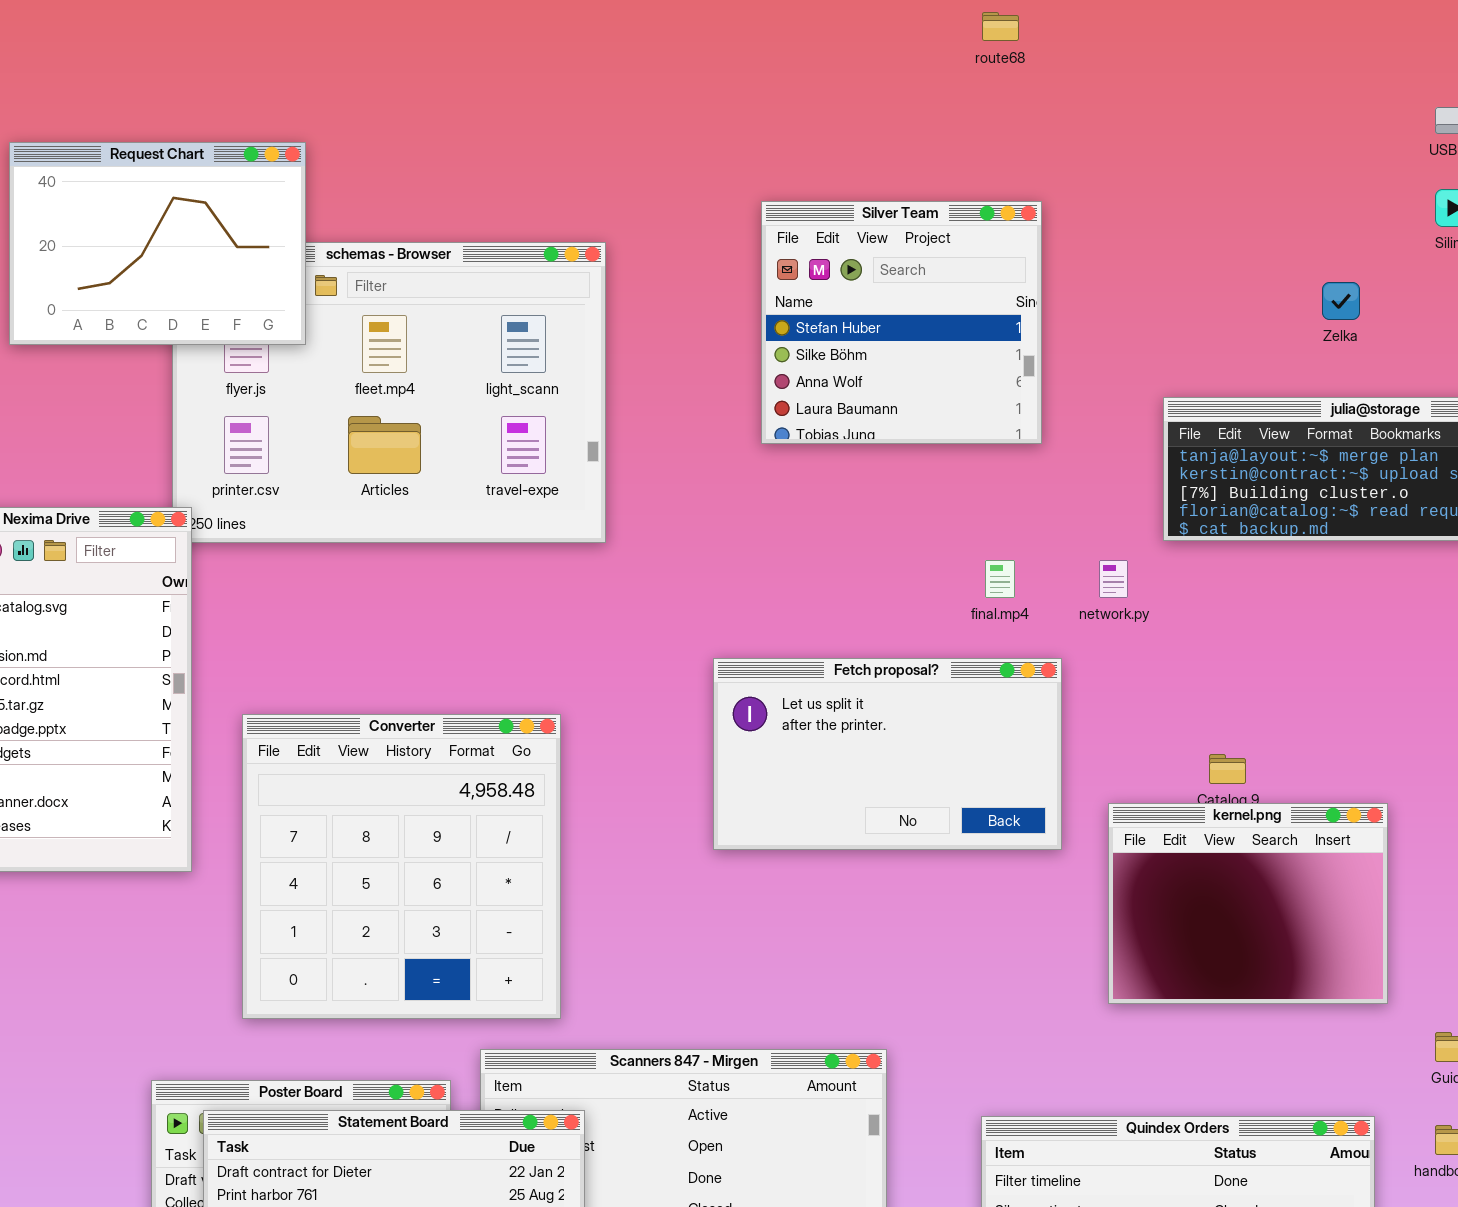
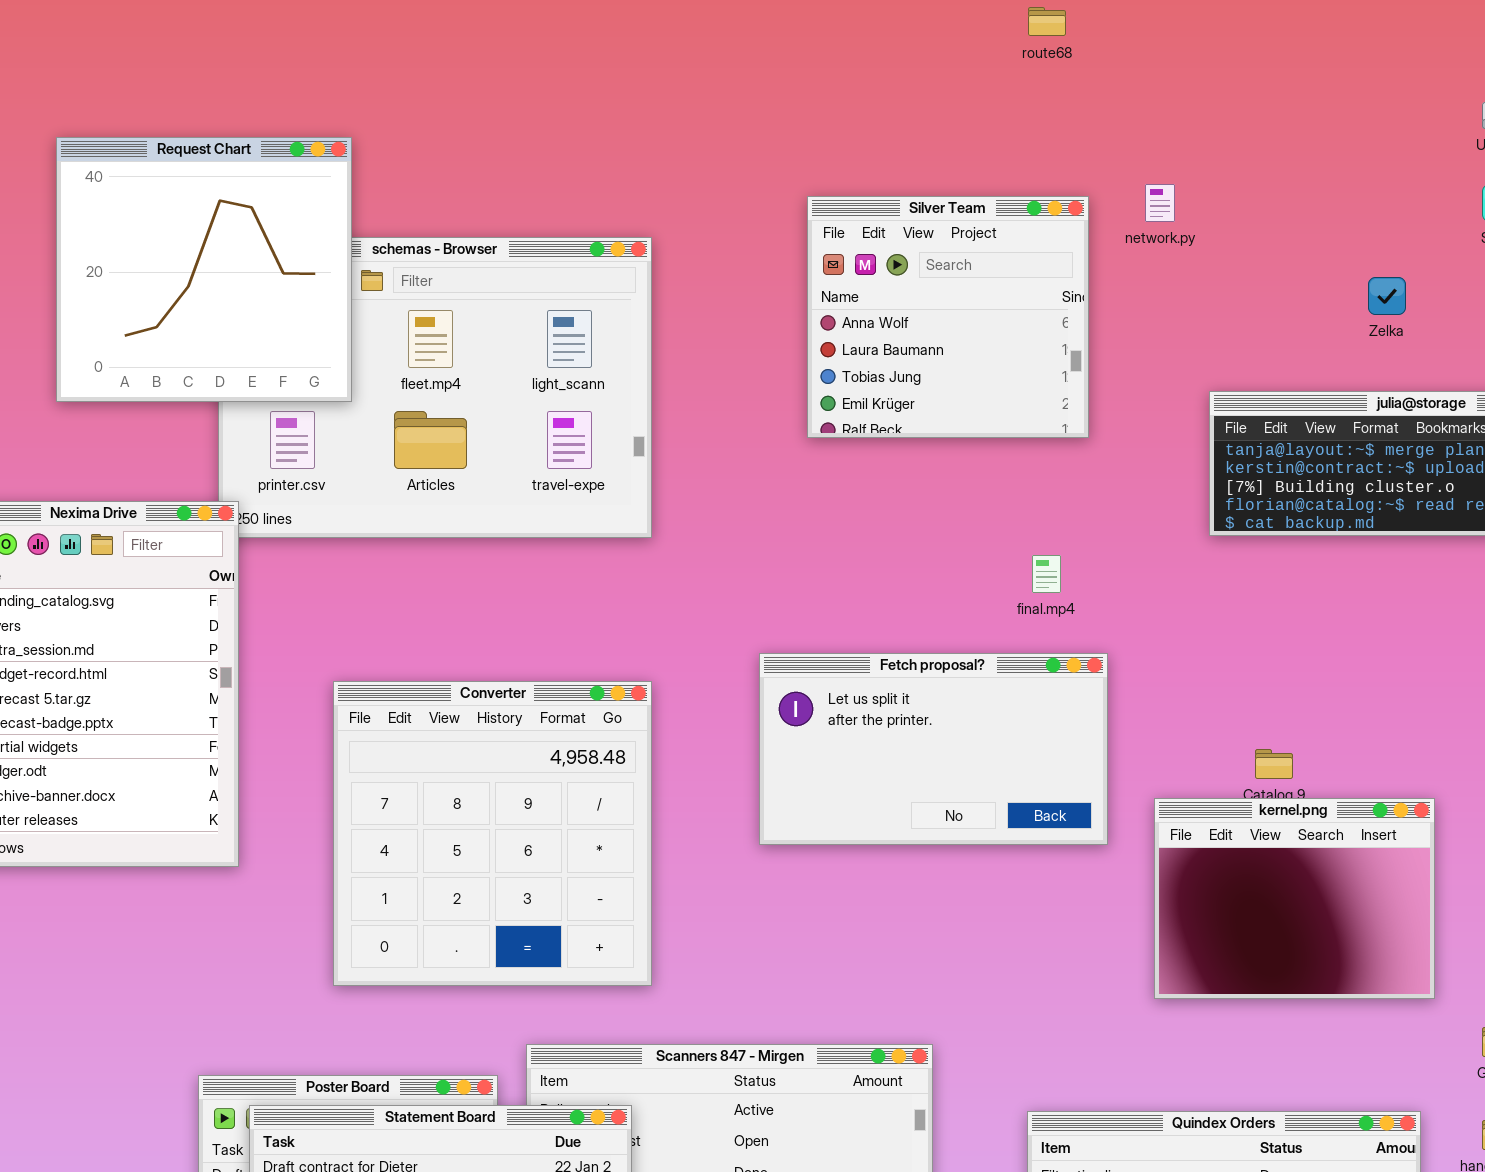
Request Chart: [9,142,306,345] -> [56,137,352,402], resized
Silver Team: [761,201,1042,444] -> [807,196,1089,438], scrolled down 2 rows
network.py: [1099,560,1128,598] -> [1145,184,1175,222], moved
Converter: [242,714,561,1019] -> [333,681,652,986], moved

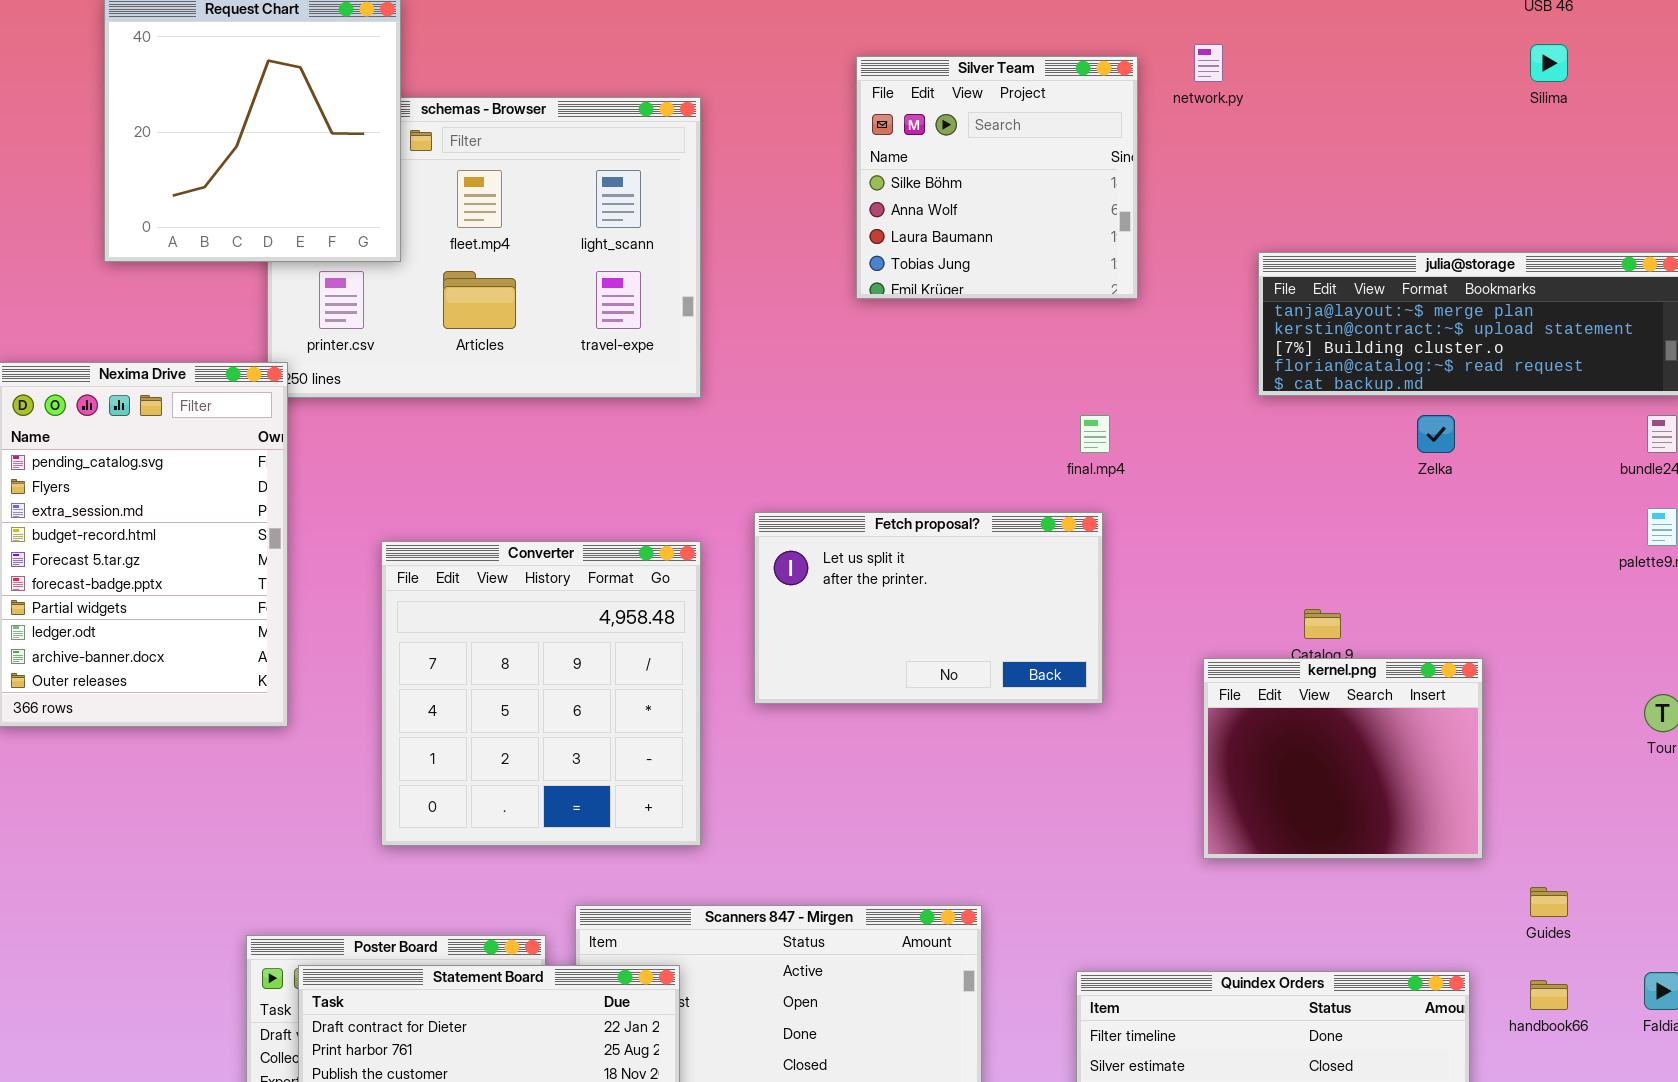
Silver Team: [807,196,1089,438] -> [856,56,1138,299], scrolled up 1 row
Zelka: [1368,277,1406,315] -> [1417,415,1455,453], moved
Fetch proposal?: [759,653,1108,845] -> [754,512,1103,704], moved

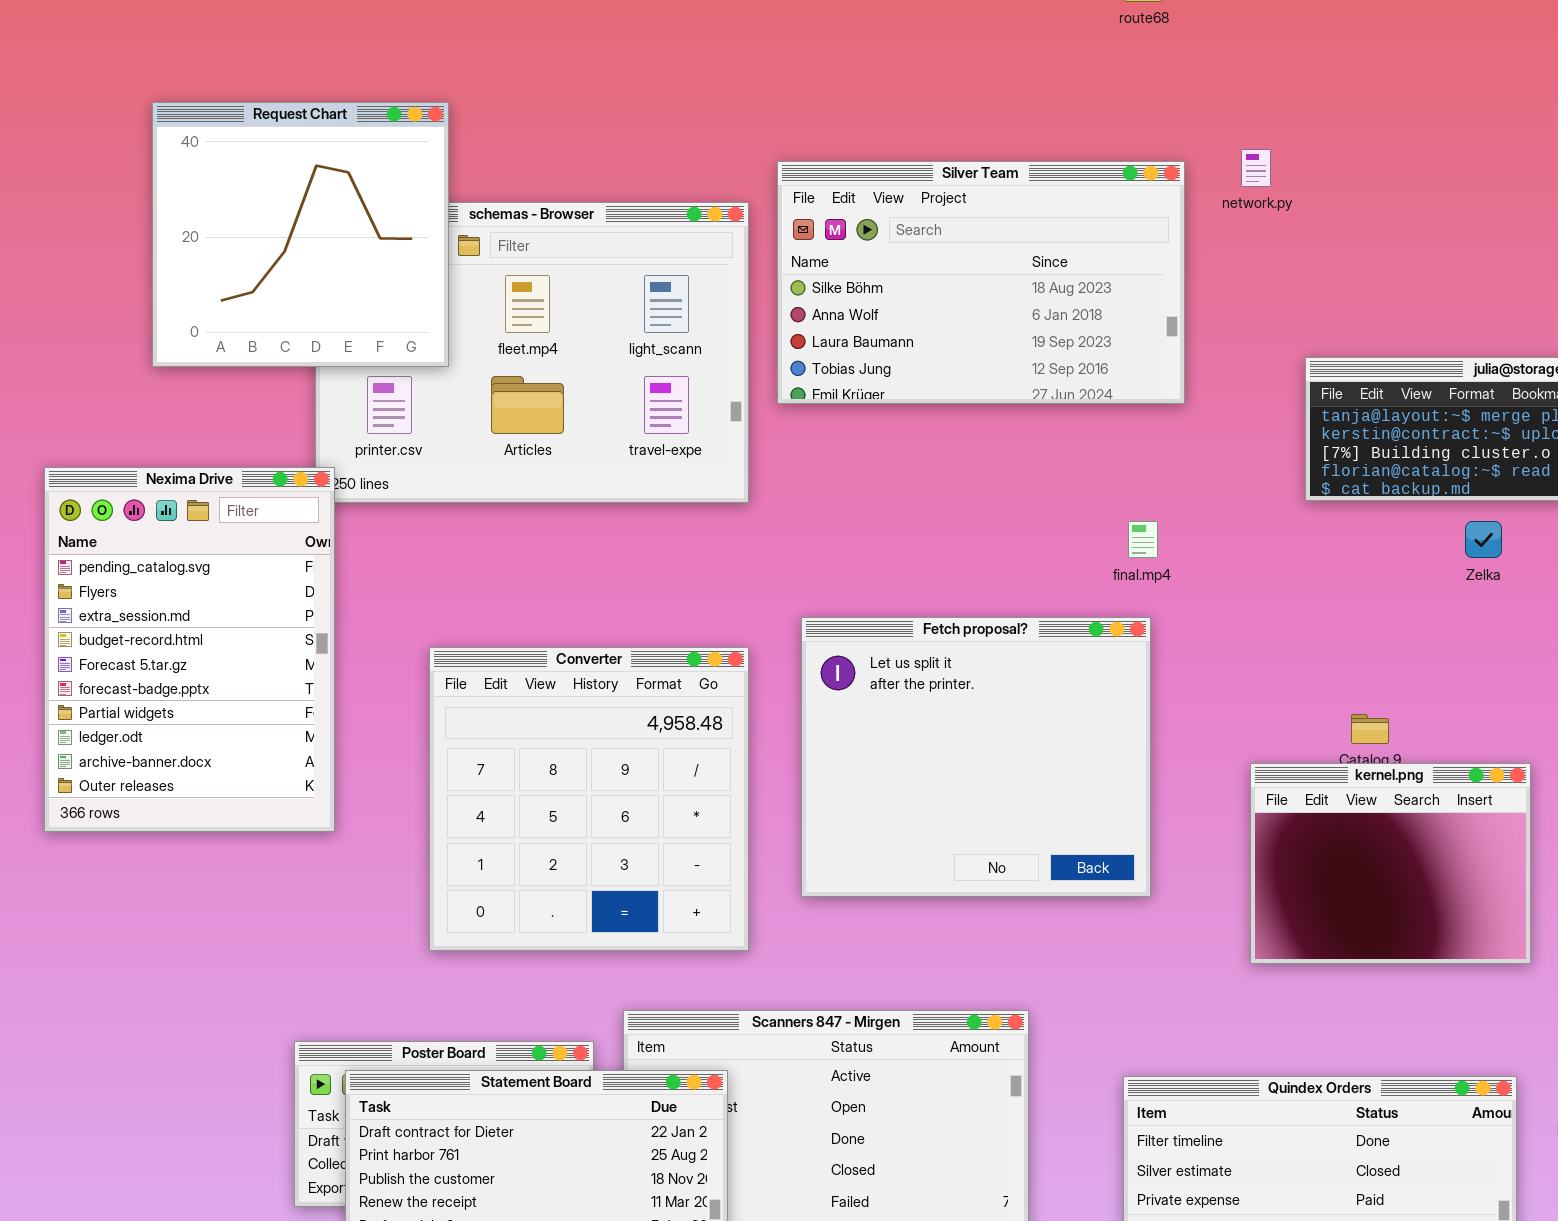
Silver Team: [856,56,1138,299] -> [777,161,1185,404], resized
Fetch proposal?: [754,512,1103,704] -> [801,617,1151,897], resized

